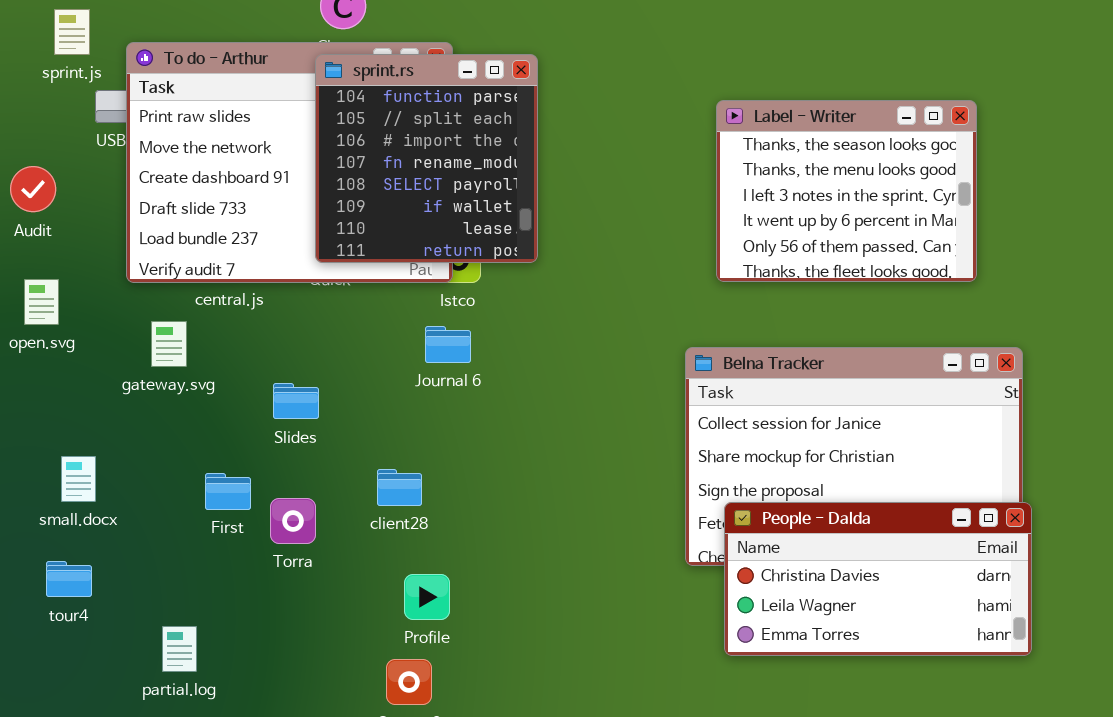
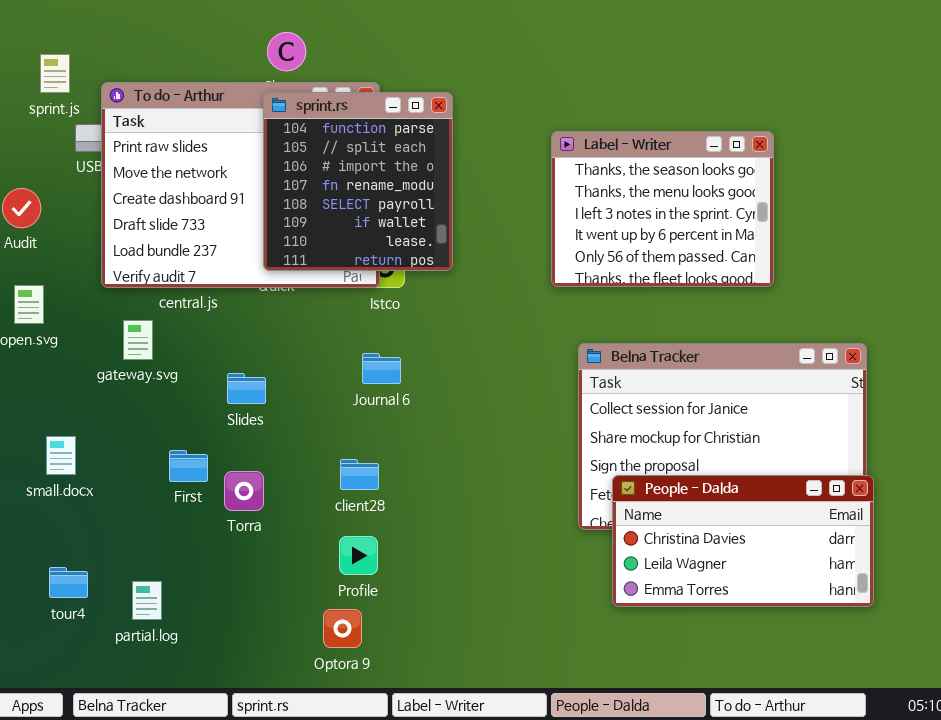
Label - Writer: [716,100,977,282] -> [551,131,774,287], moved
Journal 6: [425,326,471,363] -> [362,353,401,384], moved
client28: [377,469,422,506] -> [340,459,379,490], moved
tour4: [46,561,92,597] -> [49,567,88,598], moved

